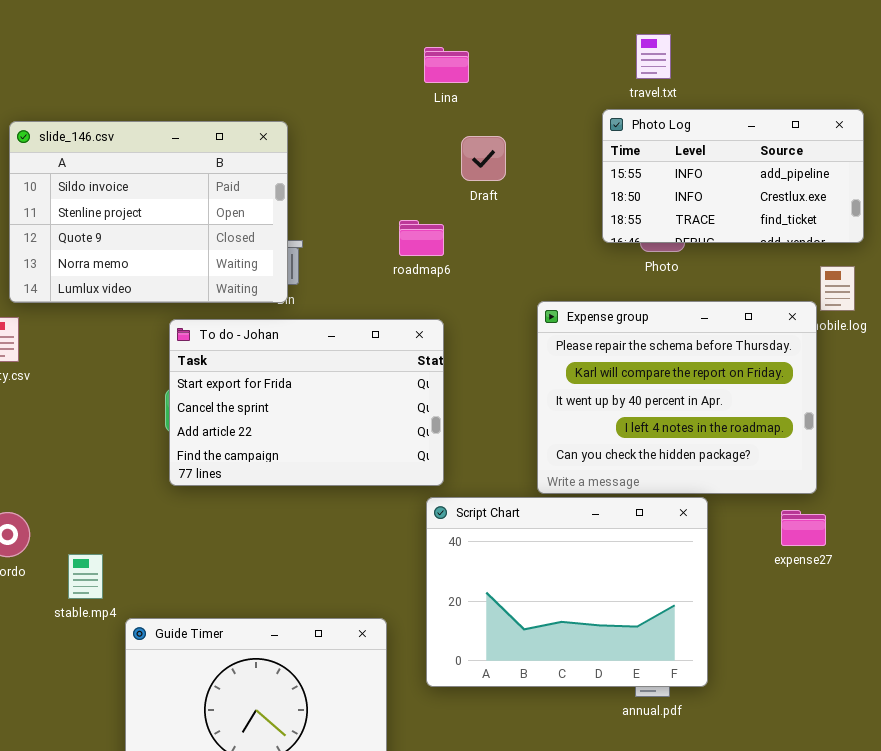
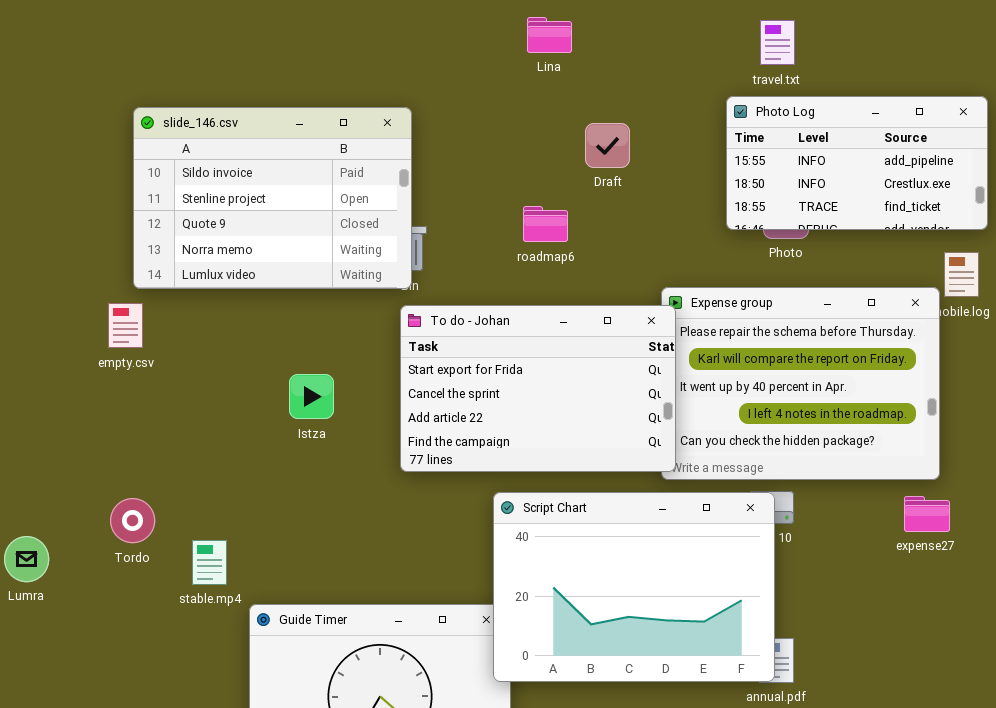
Lina: [424,47,469,83] -> [527,17,572,53], moved
To do - Johan: [169,319,444,486] -> [400,305,676,472], moved
Script Chart: [426,497,708,687] -> [493,492,775,682], moved

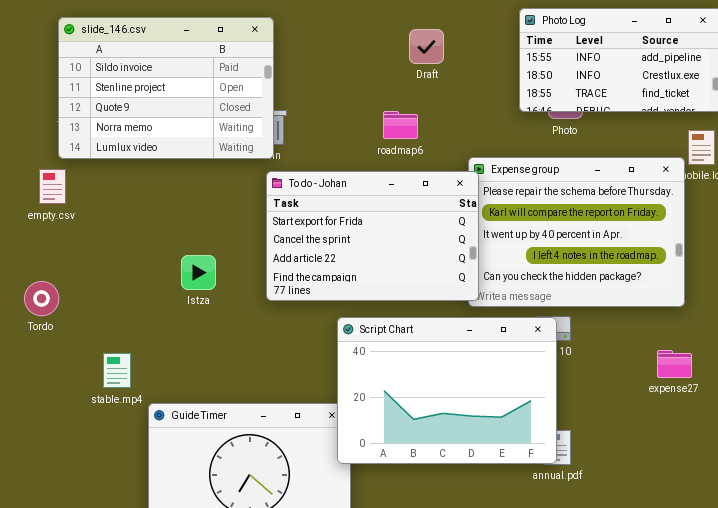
roadmap6: [523,206,568,242] -> [383,111,418,139], moved
Istza: [289,374,334,419] -> [181,255,216,290], moved
expense27: [904,496,950,532] -> [657,350,692,378], moved
Tordo: [110,498,155,543] -> [24,281,59,316], moved

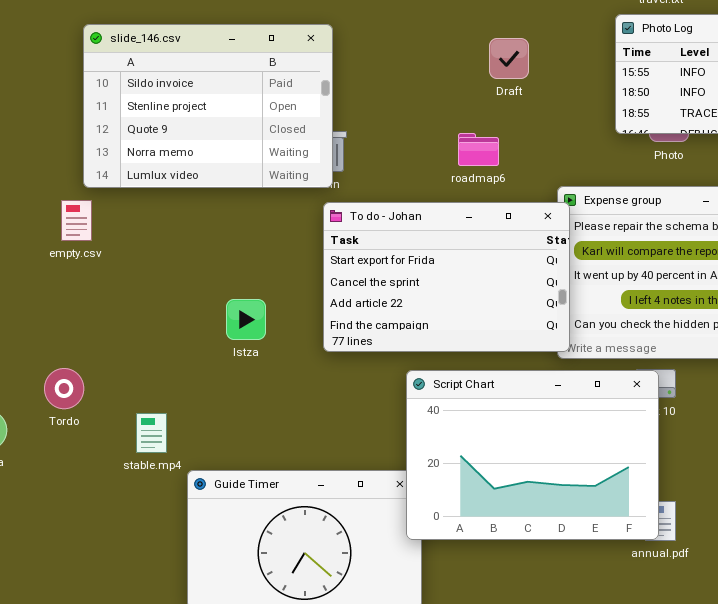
Tordo: [24,281,59,316] -> [44,368,84,409], moved

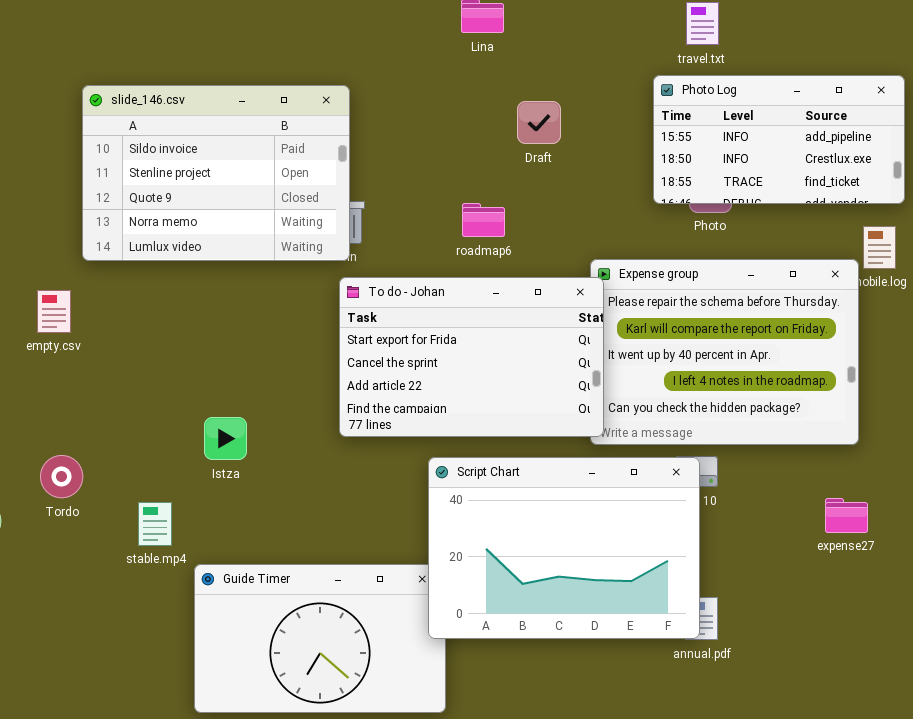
roadmap6: [458,133,499,166] -> [462,203,505,237], moved
empty.csv: [61,200,92,241] -> [37,290,71,333], moved
Istza: [226,299,266,340] -> [204,417,247,460], moved

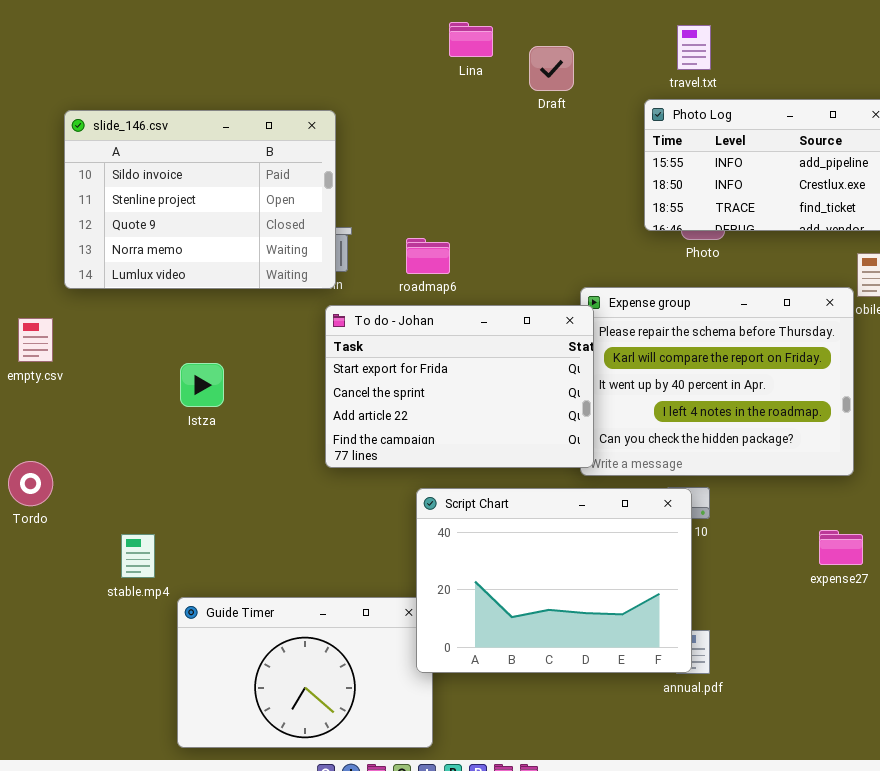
Draft: [517,101,561,144] -> [529,46,574,91], moved
roadmap6: [462,203,505,237] -> [406,238,450,274], moved
Istza: [204,417,247,460] -> [180,363,224,407], moved
Tordo: [40,455,83,498] -> [8,461,53,506], moved

